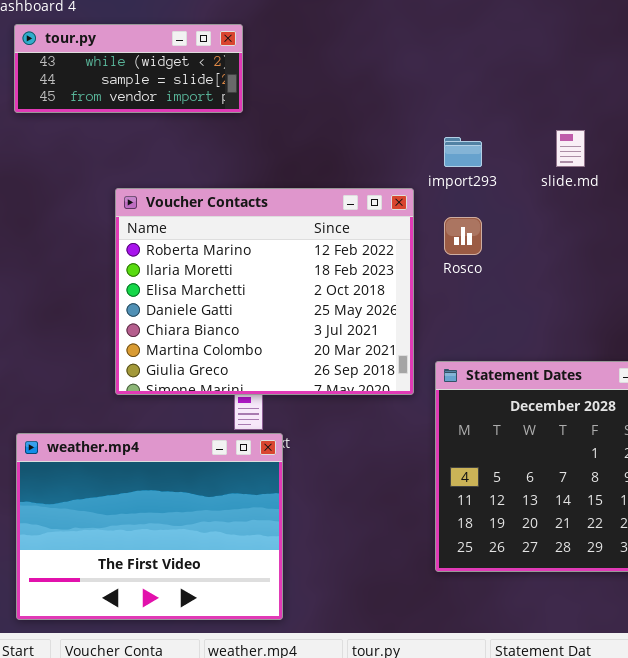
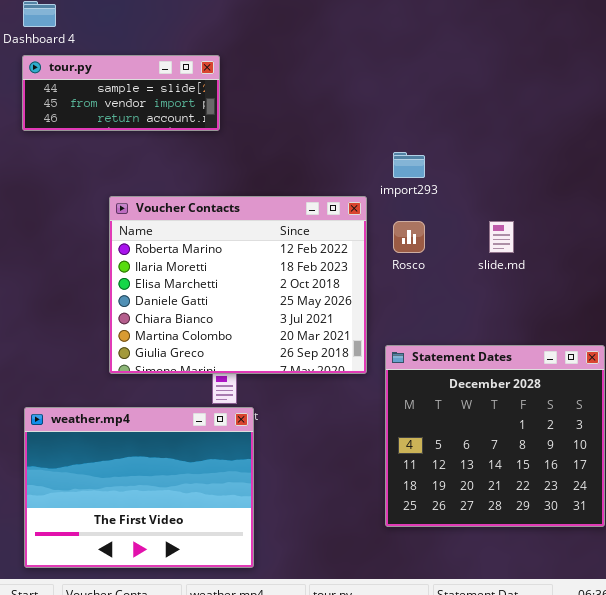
tour.py: [14,24,243,113] -> [22,55,220,131], scrolled down 1 row
slide.md: [556,130,585,167] -> [489,221,514,253], moved

